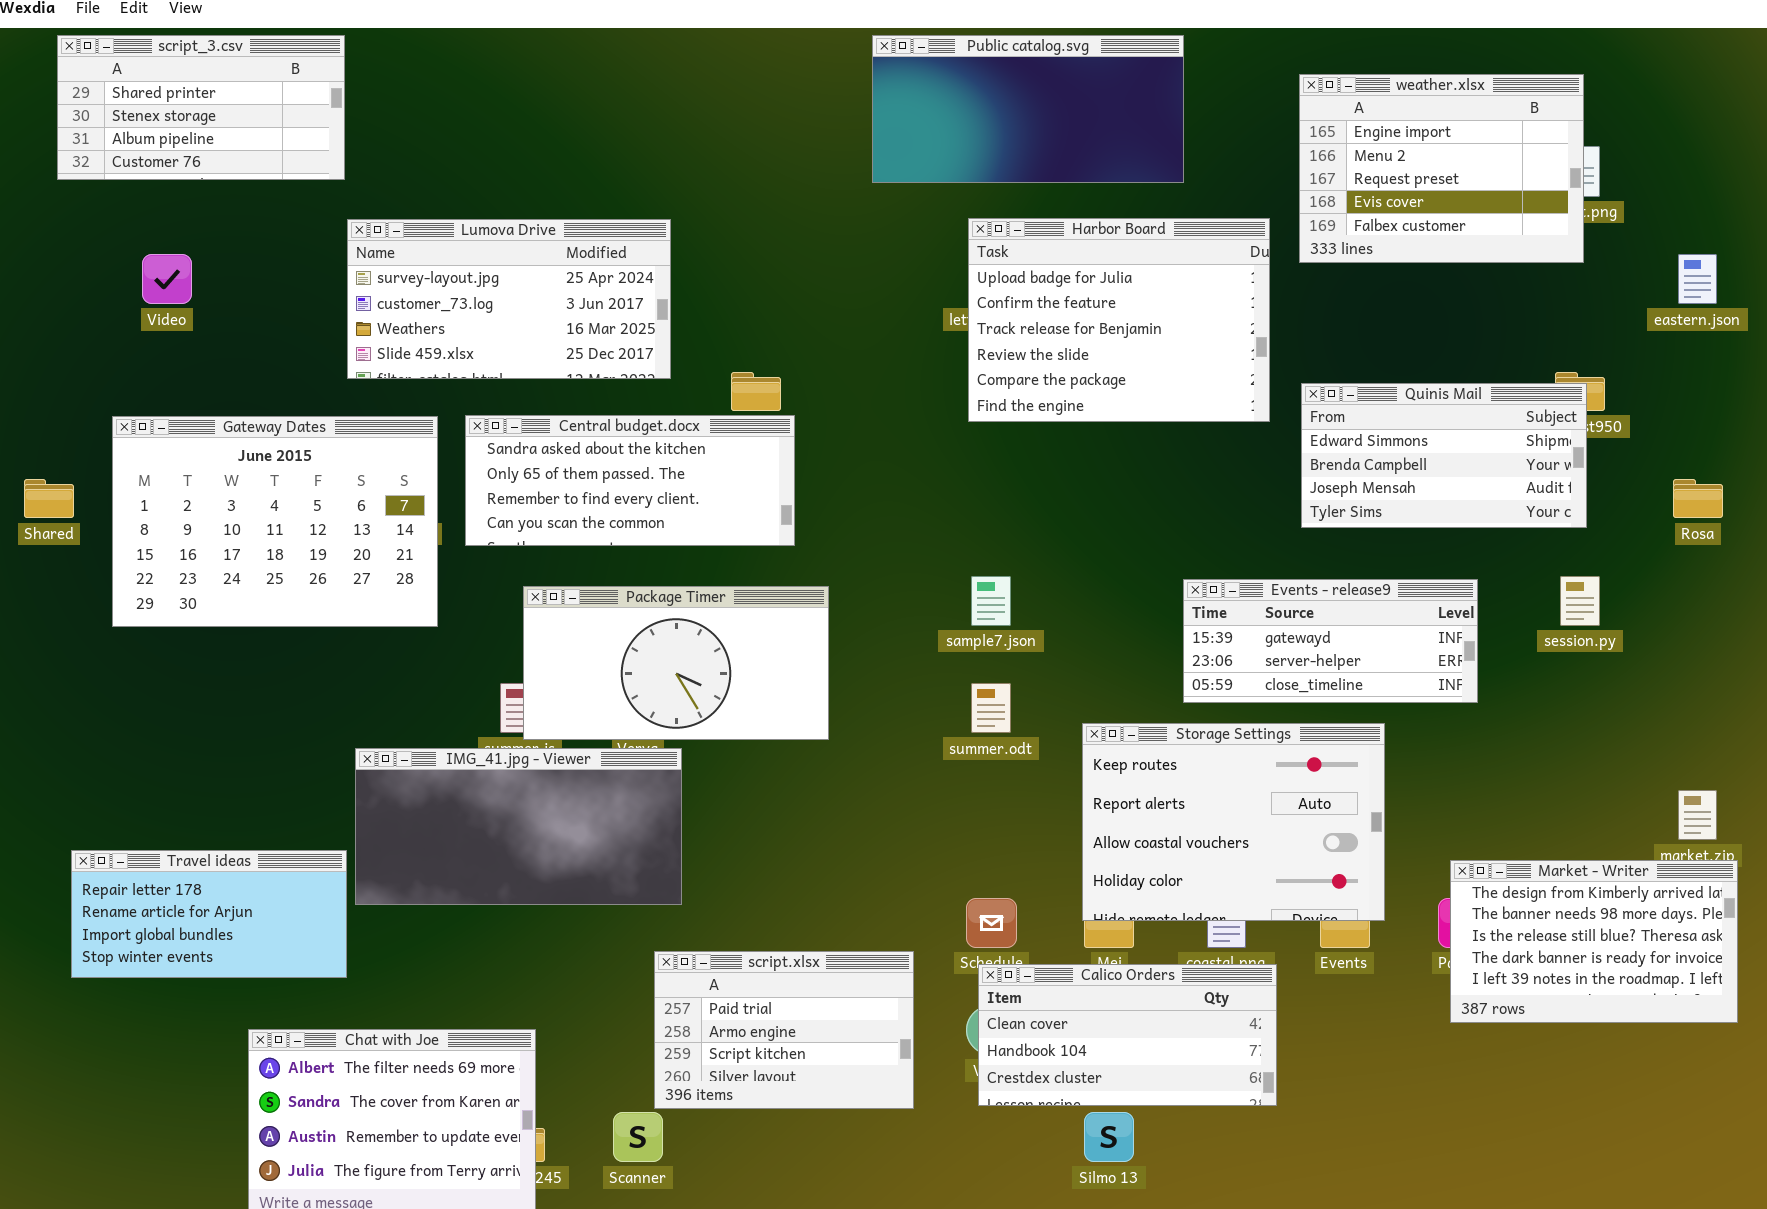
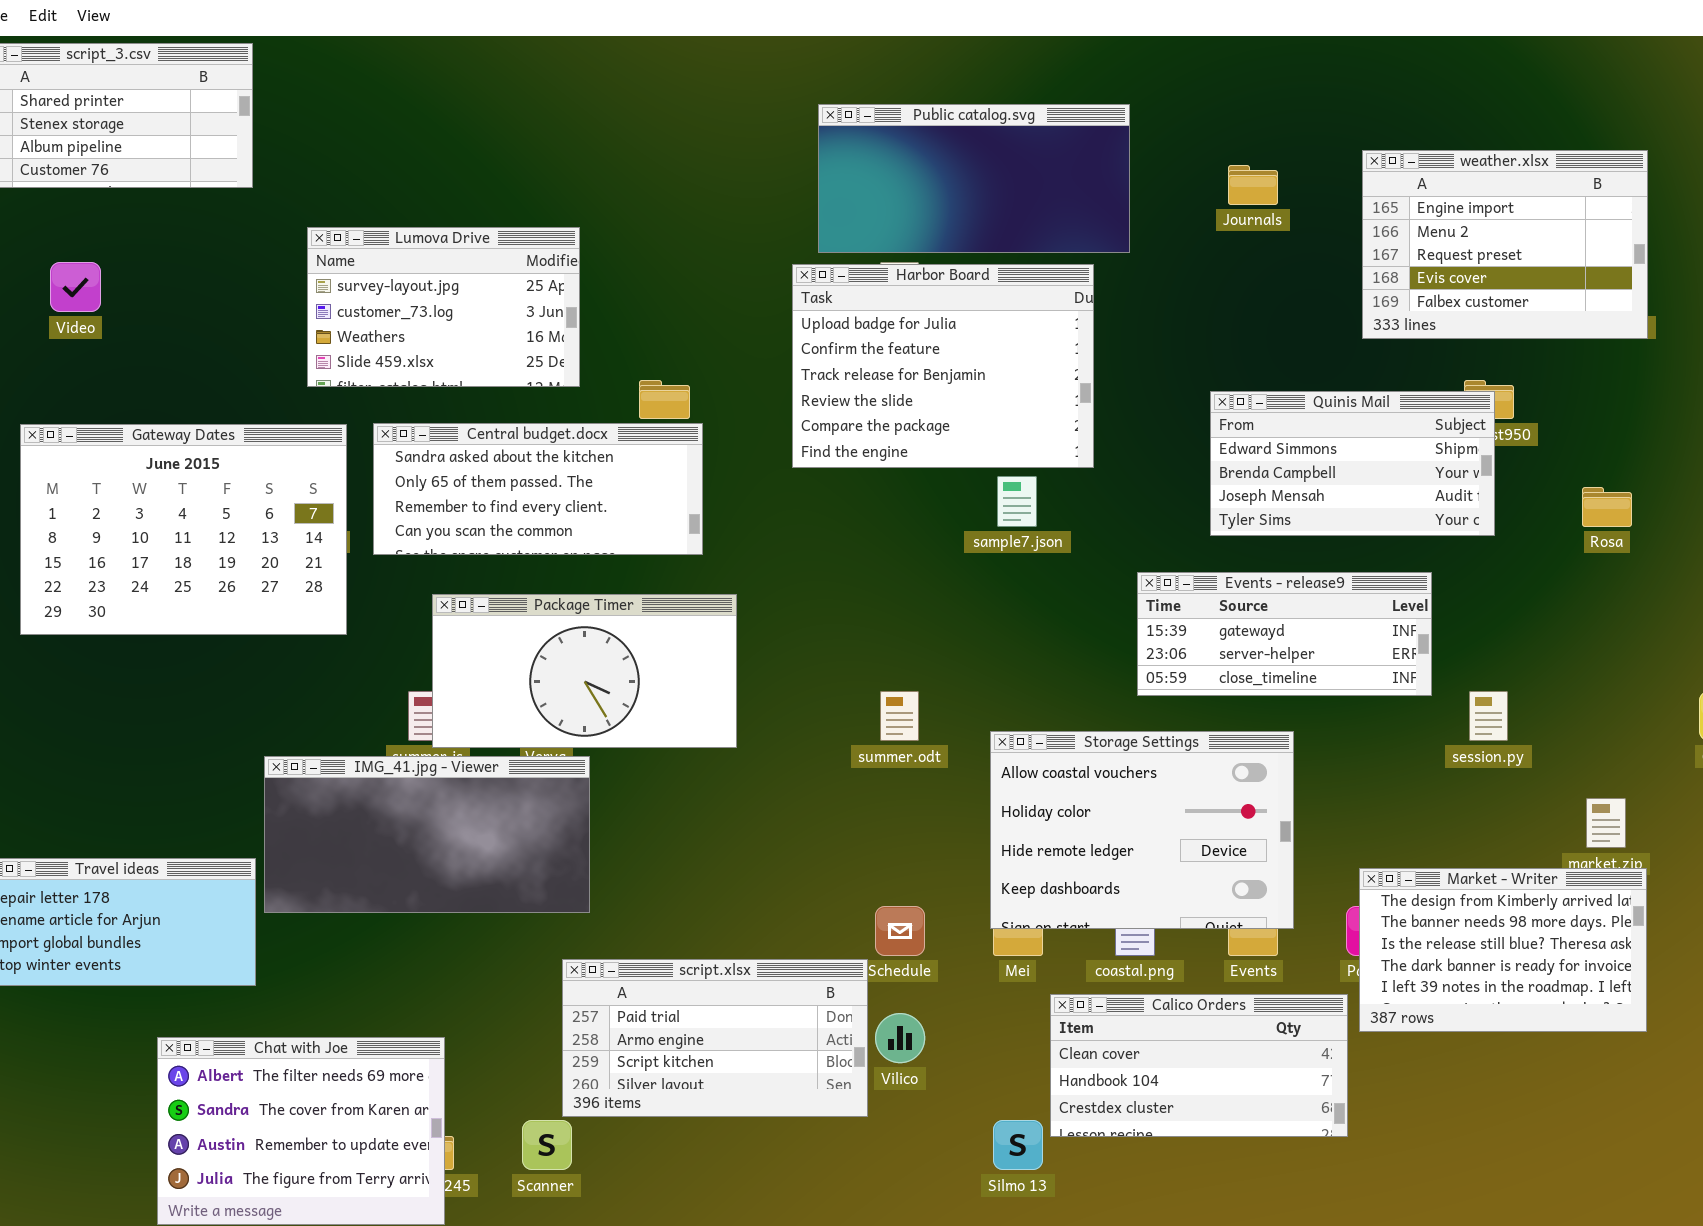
Public catalog.svg: [872,35,1184,183] -> [818,104,1130,253], moved
weather.xlsx: [1299,74,1584,263] -> [1362,150,1648,339], moved
Harbor Board: [968,218,1270,422] -> [792,264,1094,468], moved
Lumova Drive: [347,219,671,379] -> [307,227,580,387], resized
sample7.json: [971,576,1011,626] -> [997,476,1037,527], moved
session.py: [1560,576,1600,626] -> [1469,691,1508,741], moved
Events - release9: [1183,579,1478,703] -> [1137,572,1432,696], moved
Storage Settings: [1082,723,1385,921] -> [990,731,1294,929], scrolled down 2 rows
script.xlsx: [654,951,914,1109] -> [562,959,868,1117], resized
Calico Orders: [978,964,1277,1106] -> [1050,994,1348,1137], moved

